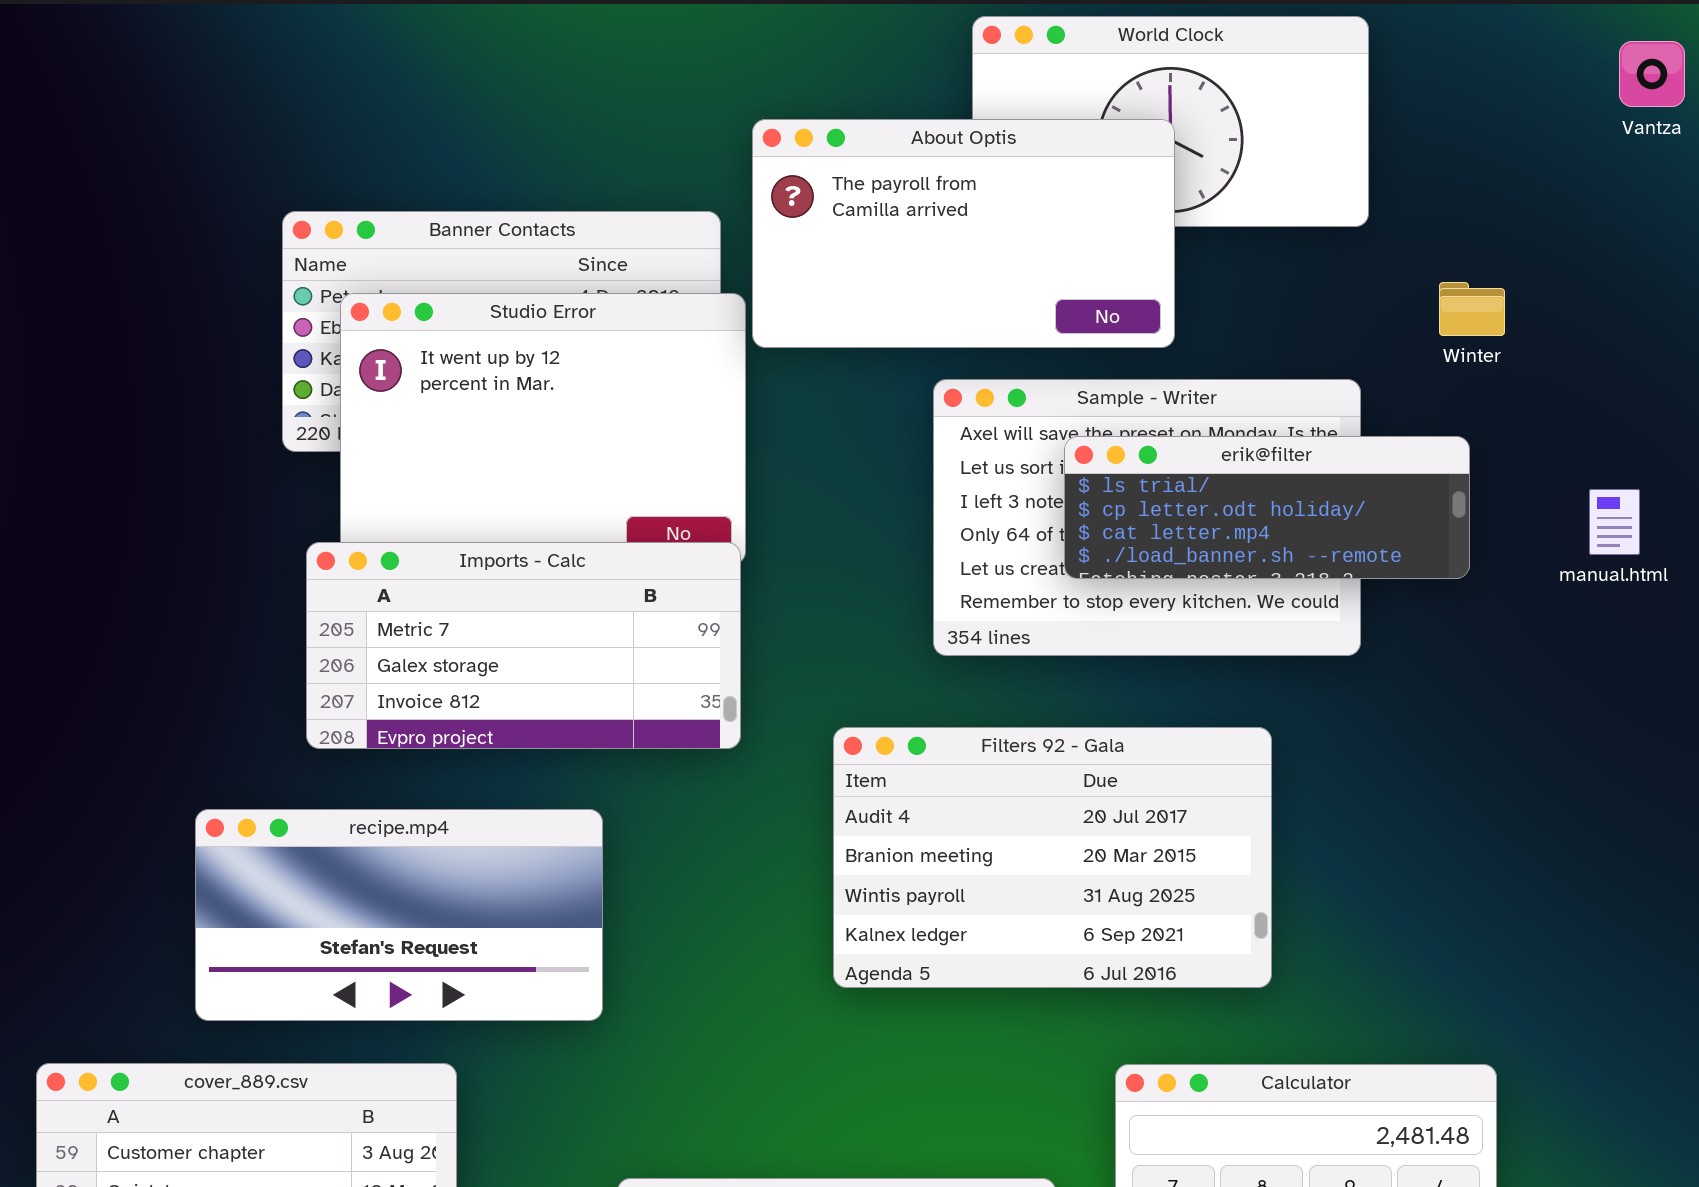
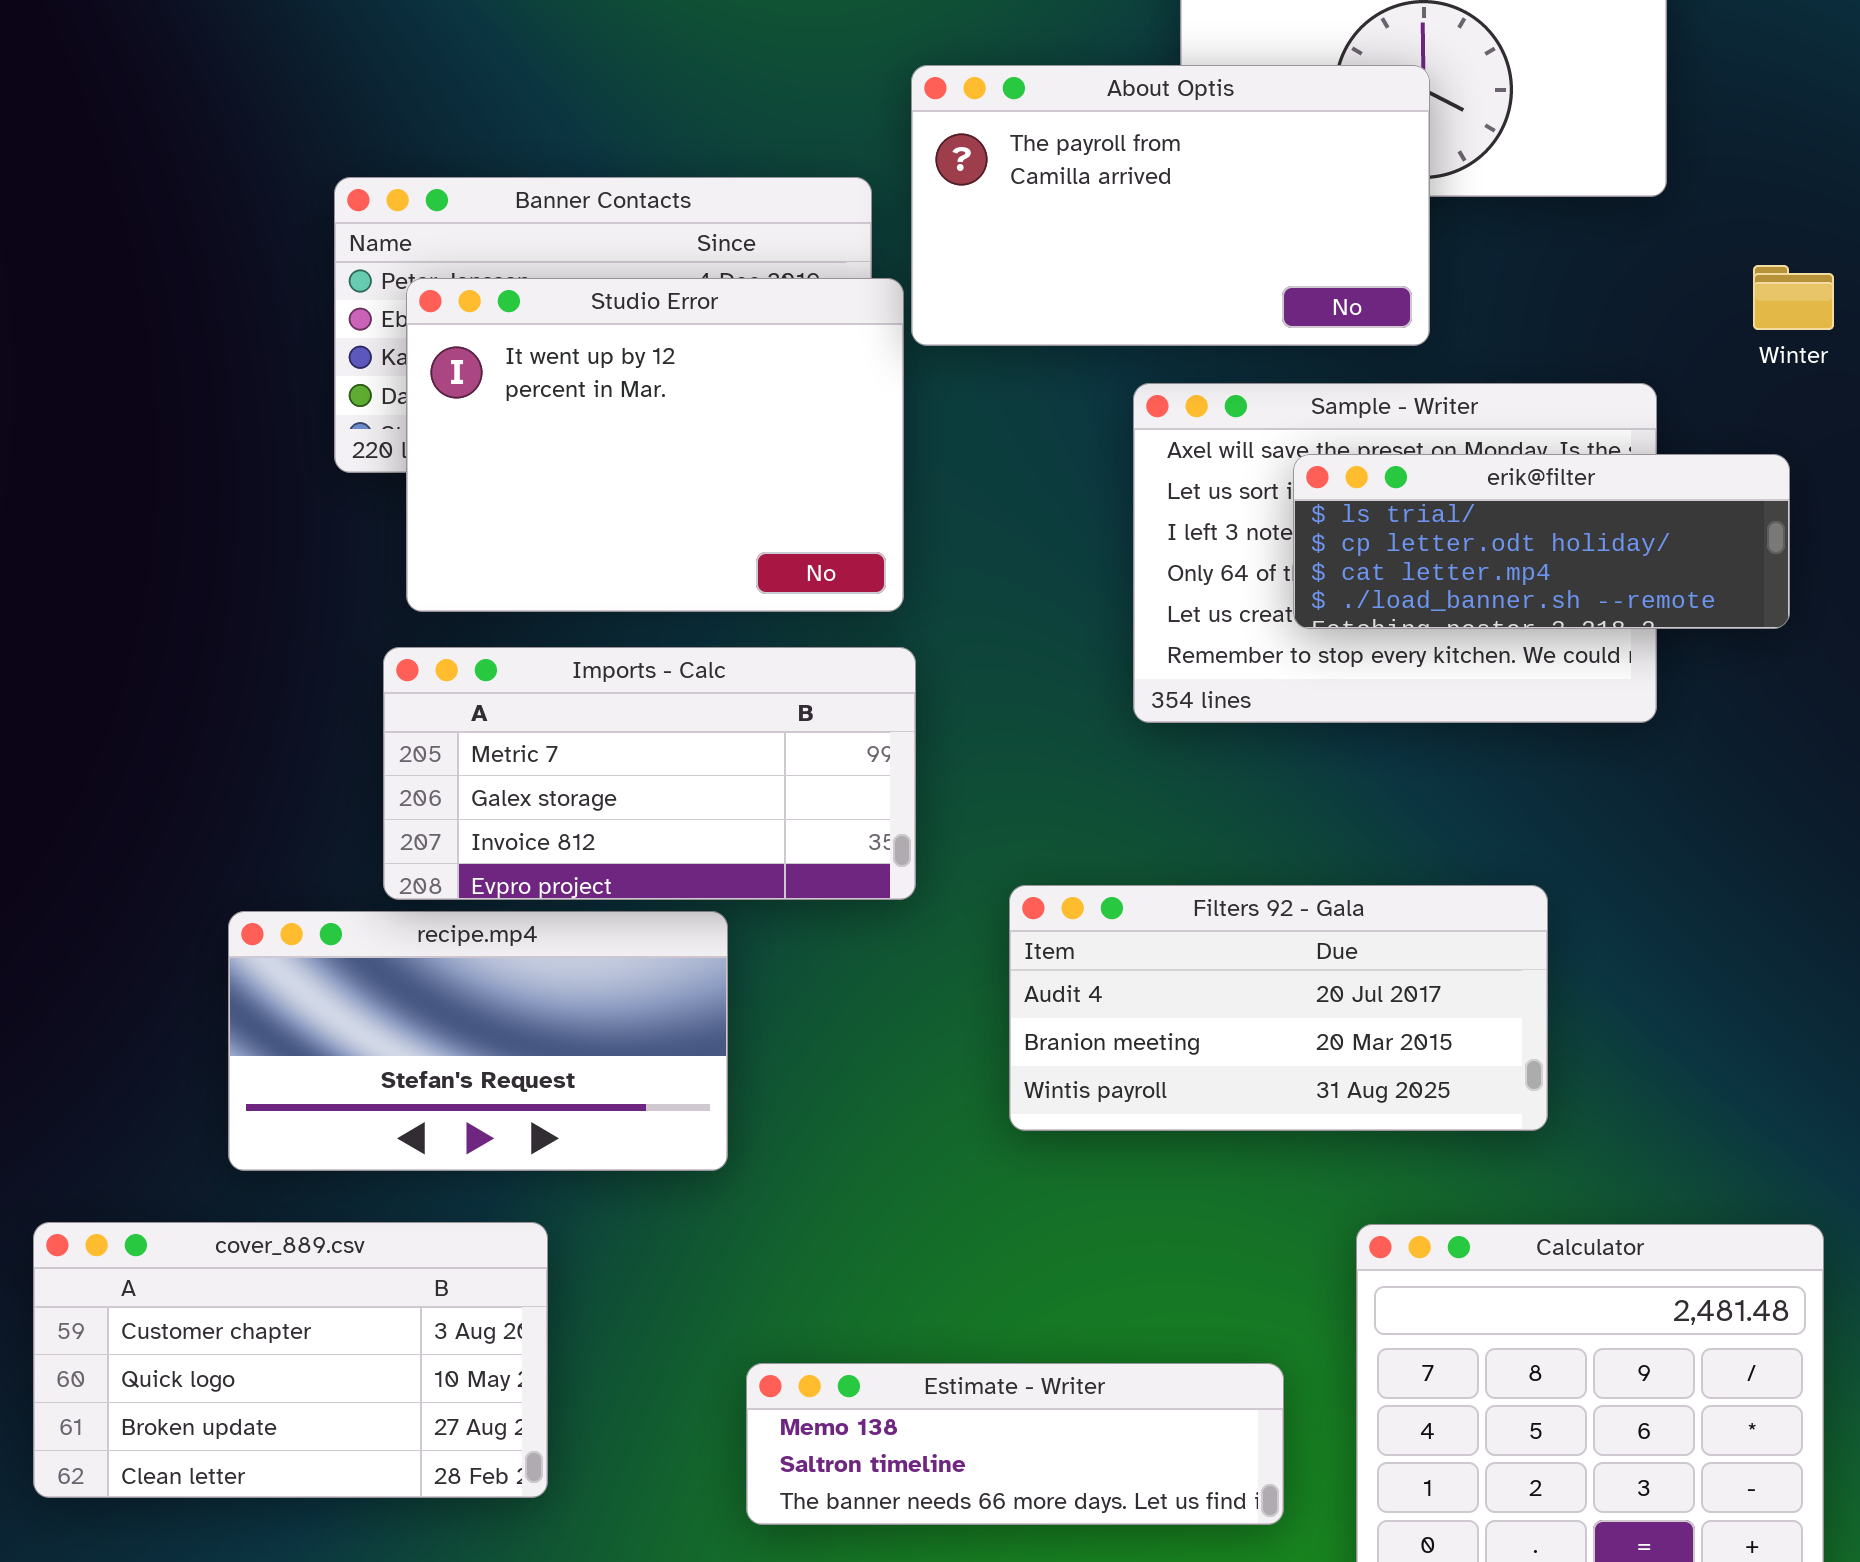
Imports - Calc: [306,542,741,749] -> [383,647,916,900], moved
Filters 92 - Gala: [833,727,1272,988] -> [1009,885,1548,1131], resized

